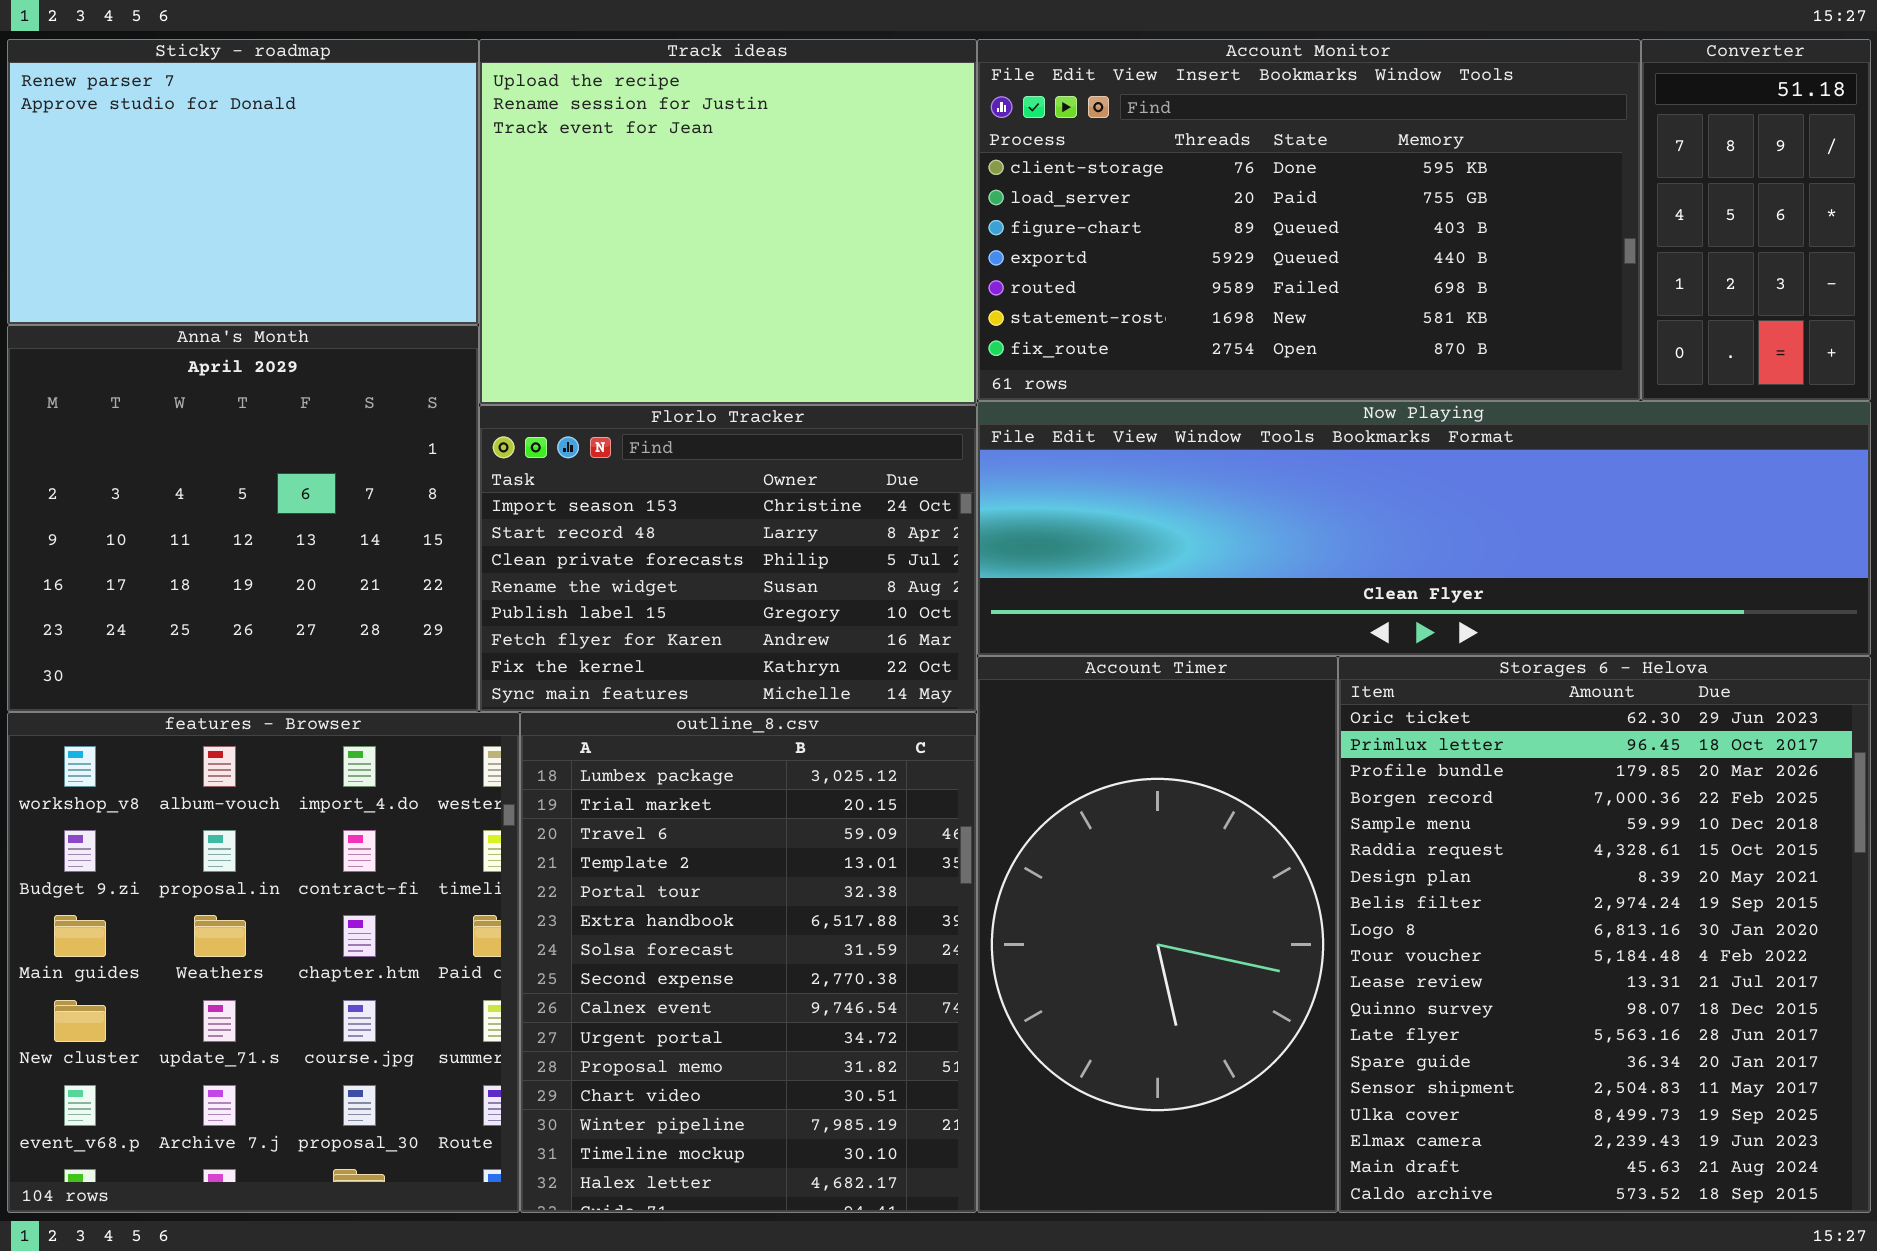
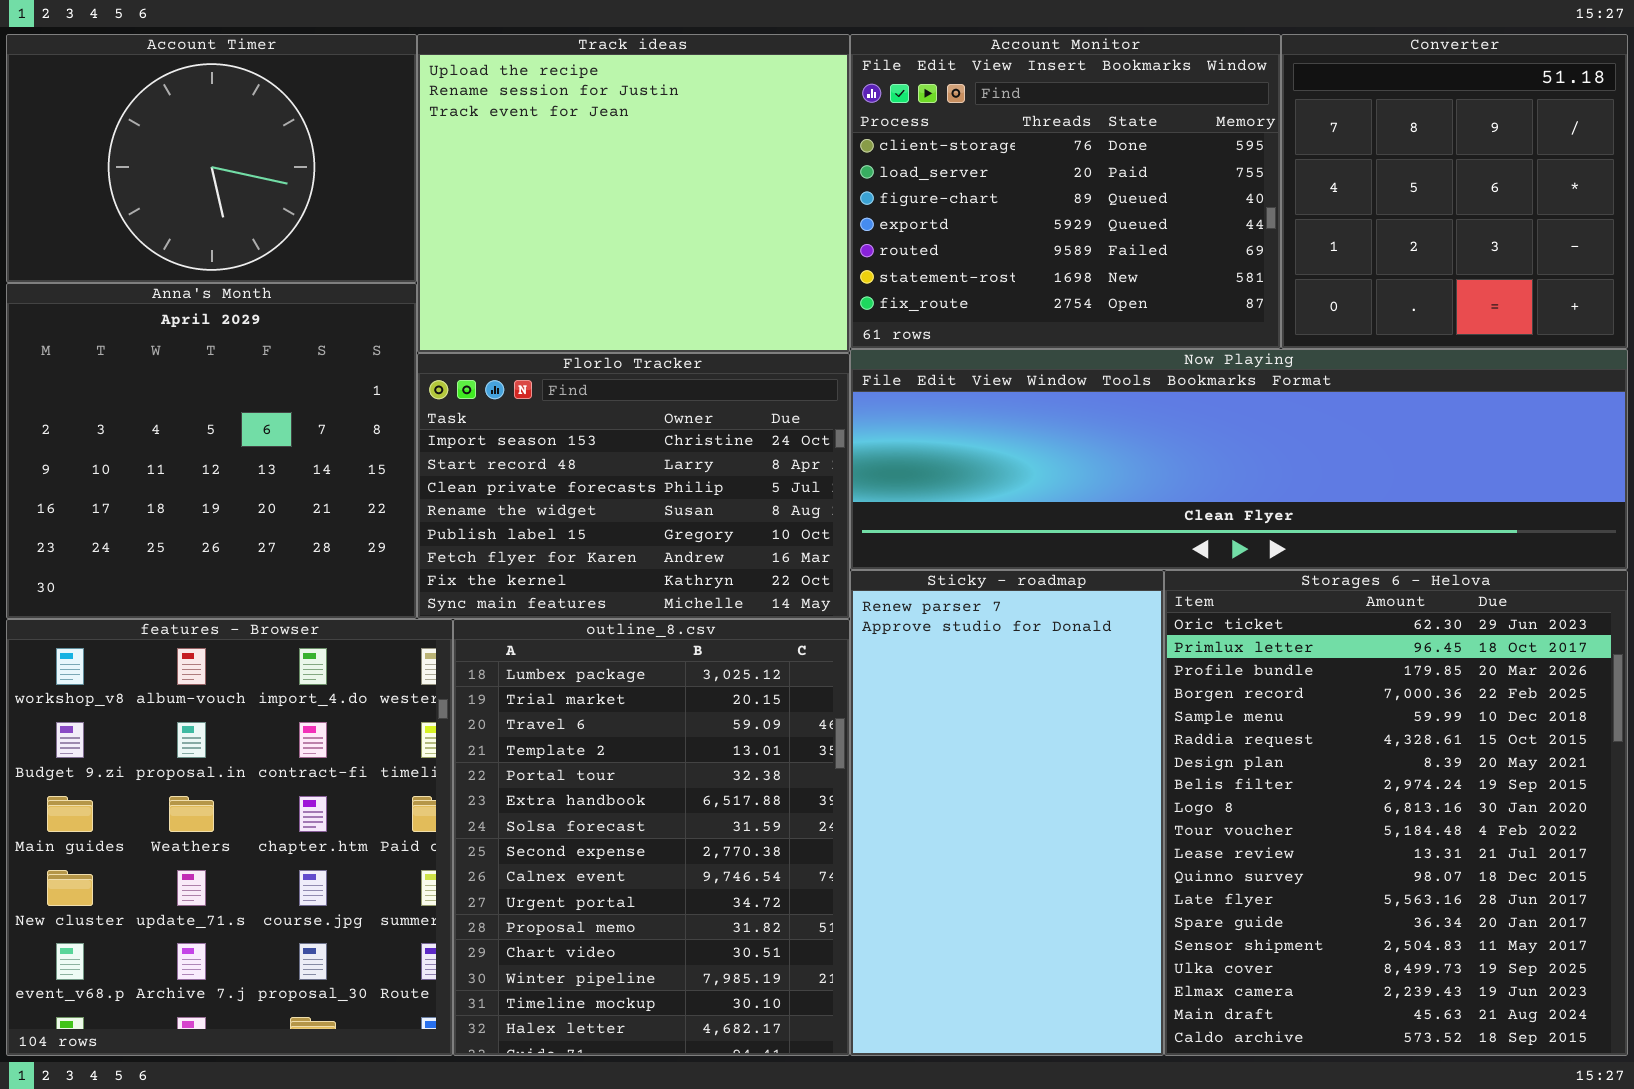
Sticky - roadmap: [7,39,479,325] -> [850,570,1164,1056], moved, resized
Account Monitor: [977,39,1641,401] -> [850,34,1281,349], resized
Converter: [1641,39,1871,401] -> [1281,34,1628,349], resized
Account Timer: [977,656,1338,1213] -> [6,34,417,283], moved, resized

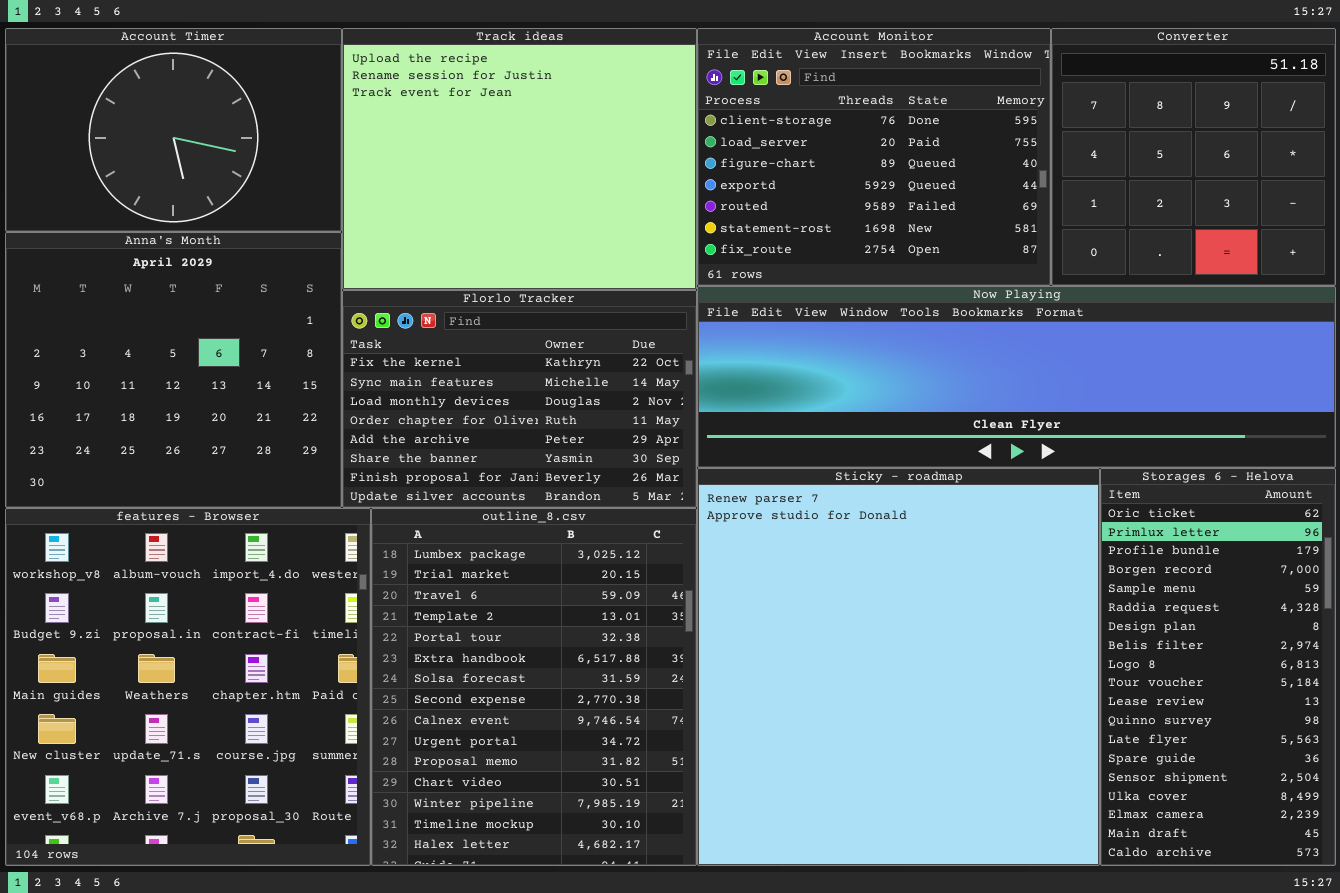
Florlo Tracker: [417,353,850,619] -> [342,290,697,508], scrolled down 6 rows
Sticky - roadmap: [850,570,1164,1056] -> [697,468,1100,866], resized
Storages 6 - Helova: [1164,570,1628,1056] -> [1100,468,1336,866], resized

